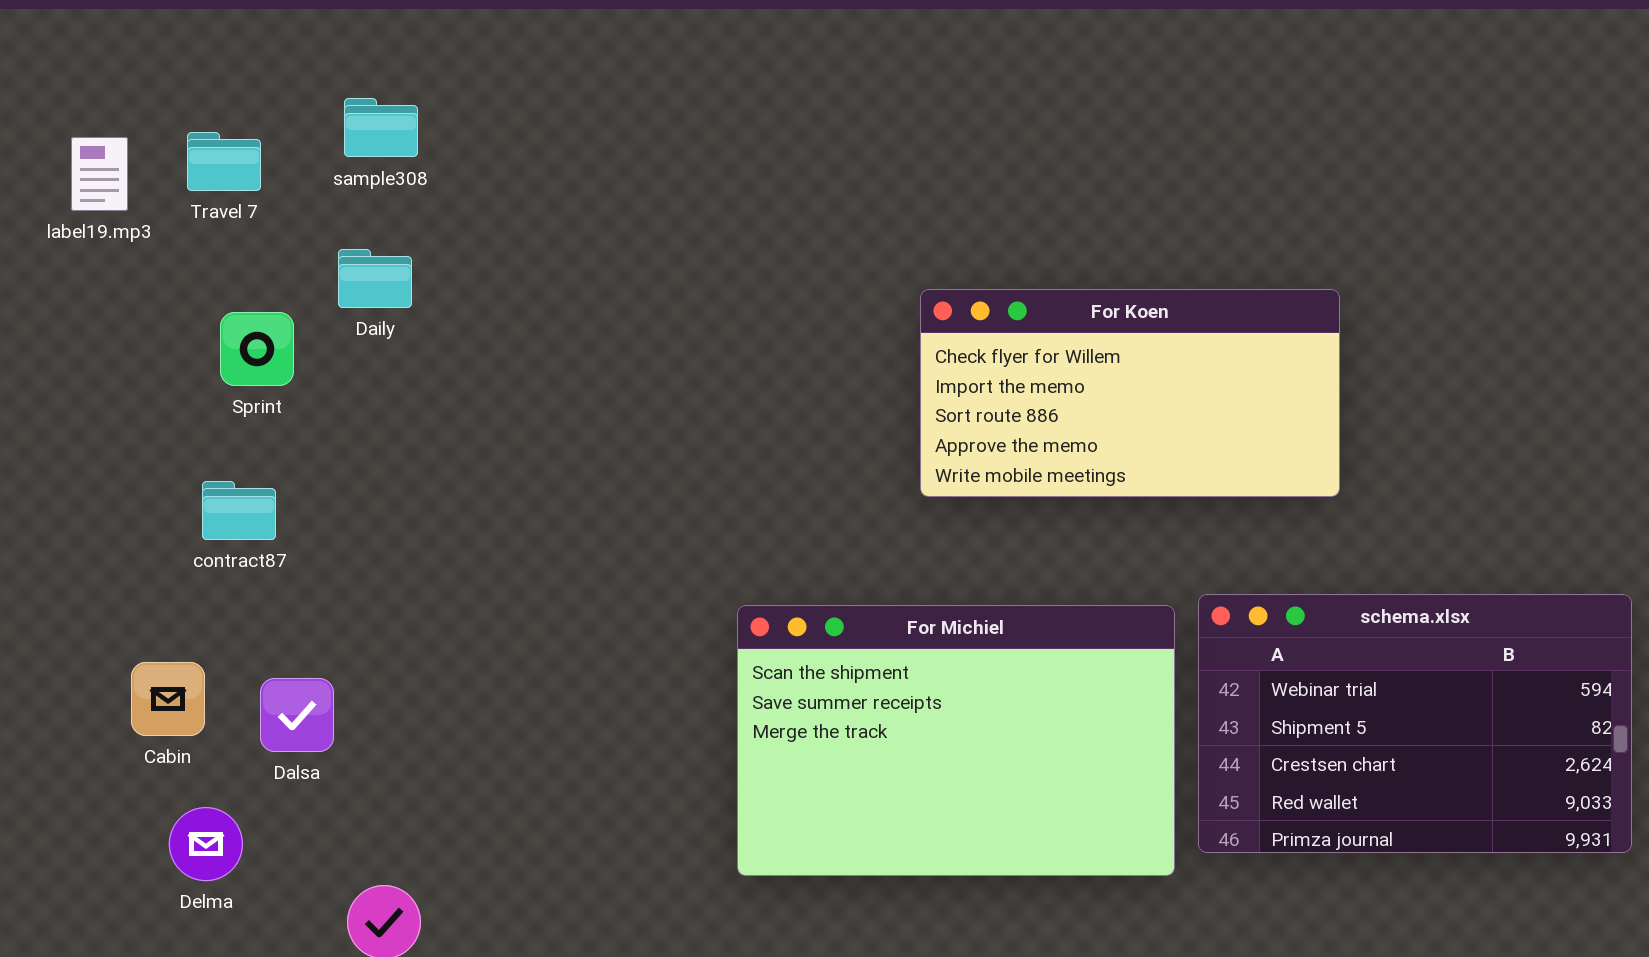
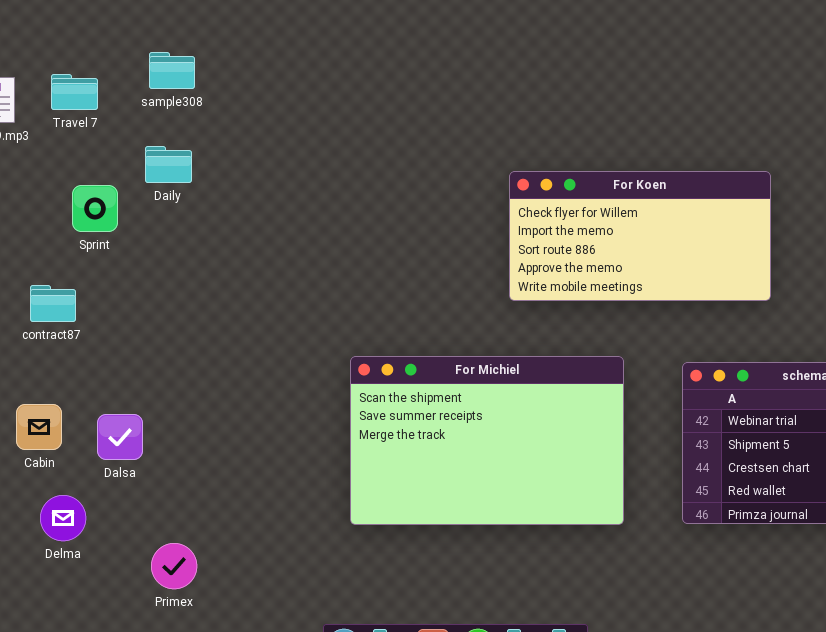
contract87: [202,481,276,540] -> [30,285,76,322], moved
For Michiel: [737,605,1175,876] -> [350,356,624,525], moved

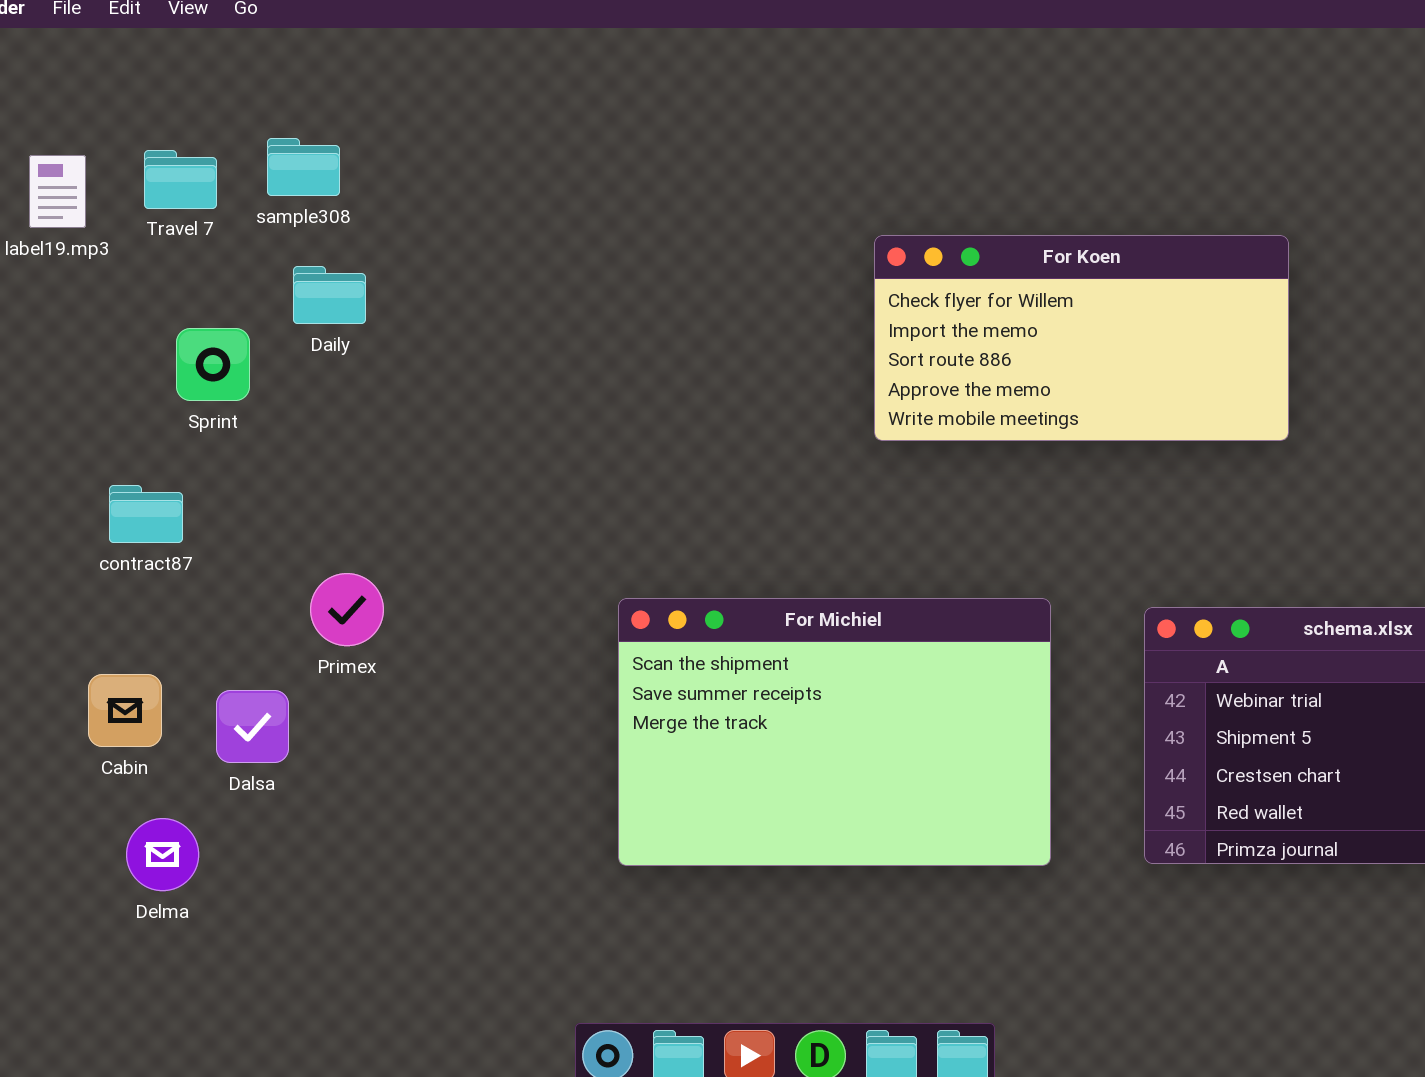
sample308: [149,52,195,89] -> [267,138,340,196], moved
For Koen: [509,171,771,301] -> [874,235,1289,441], moved
Primex: [151,543,197,589] -> [310,573,384,646], moved

